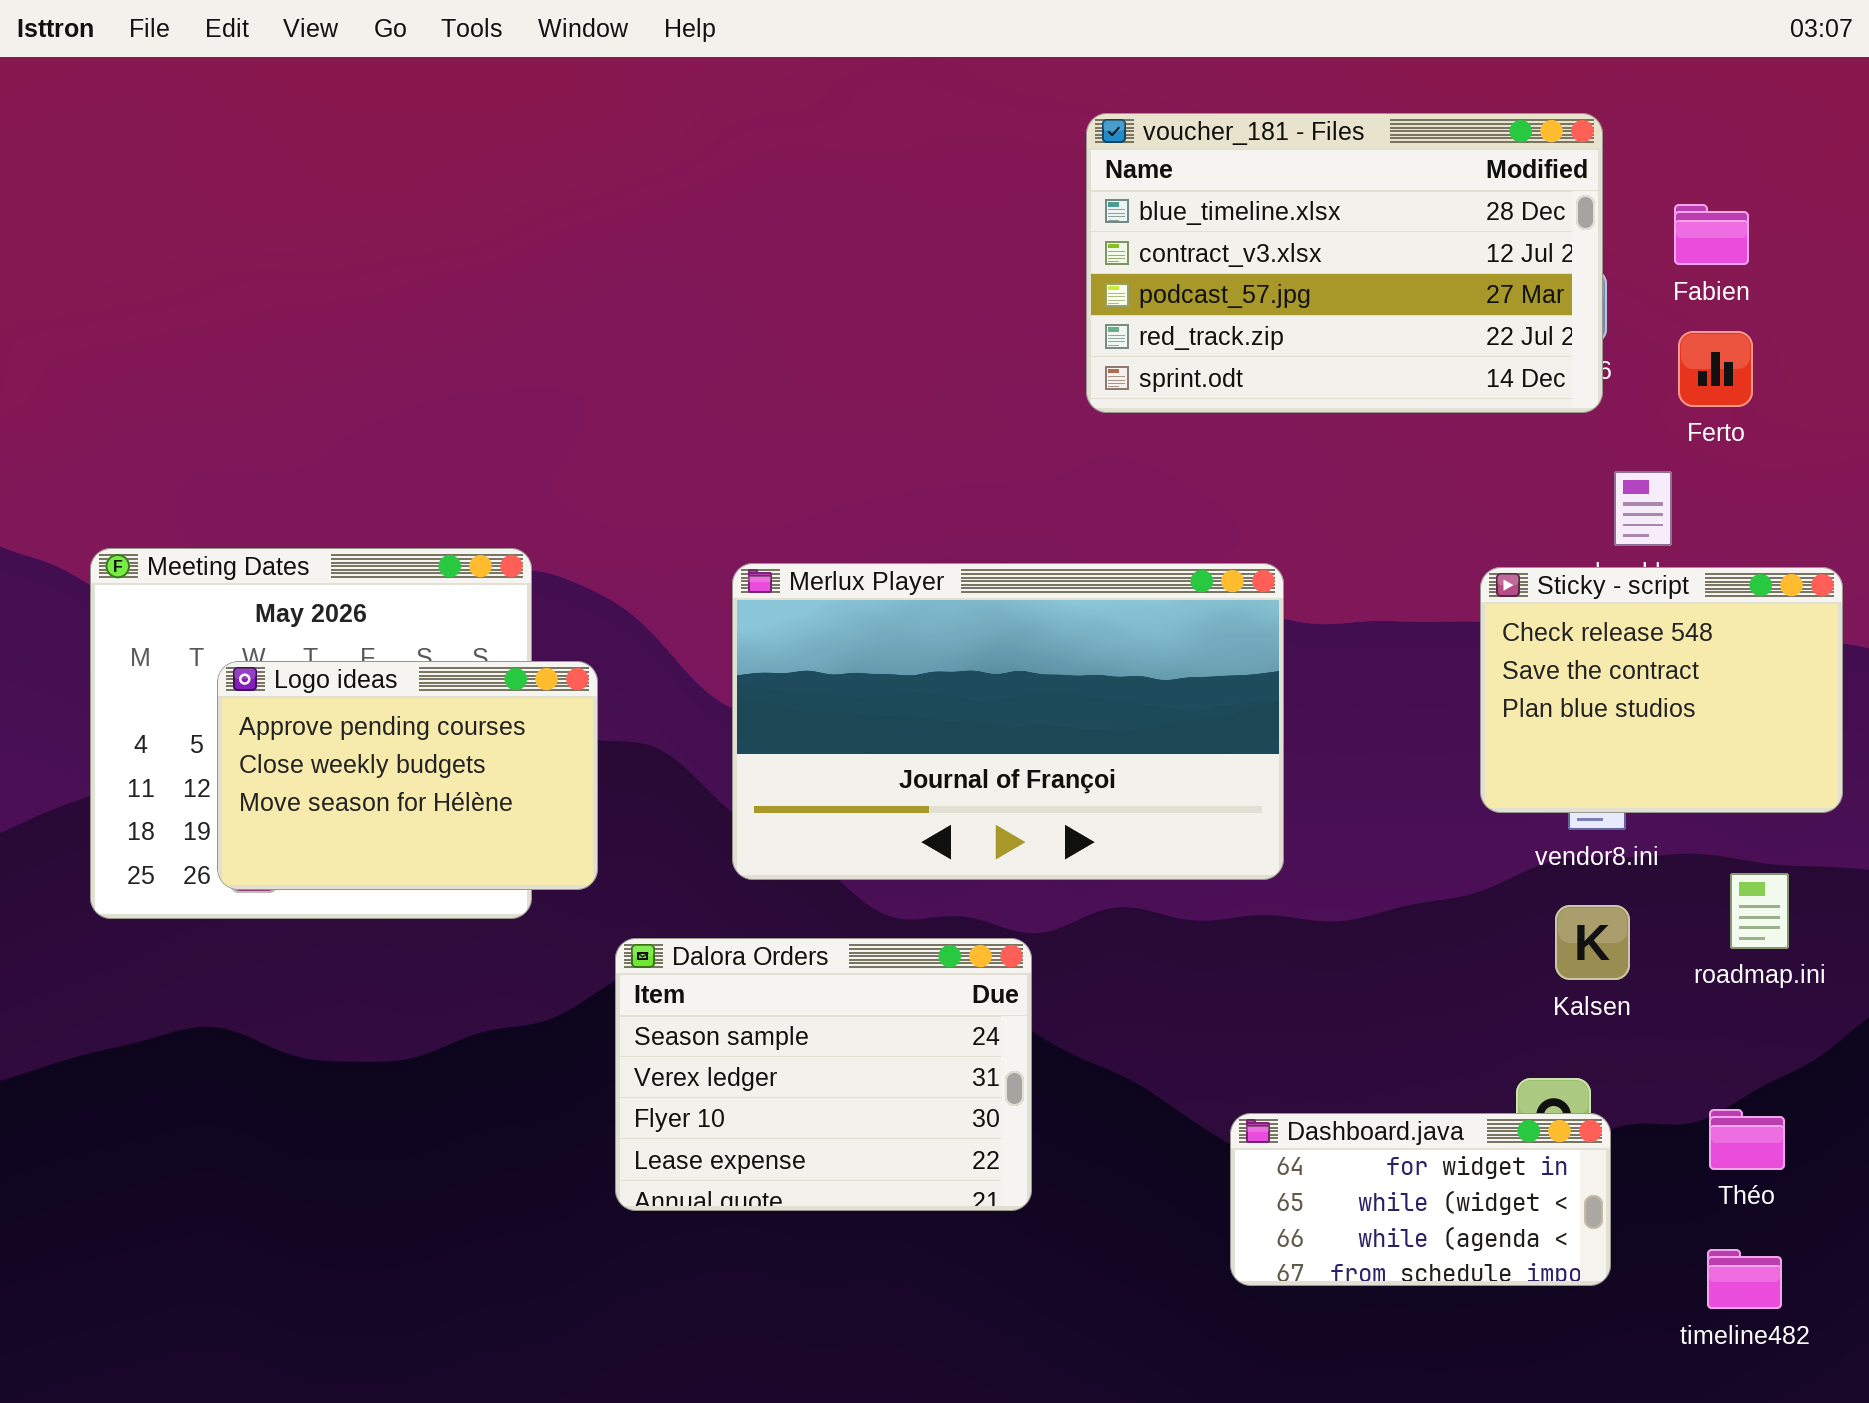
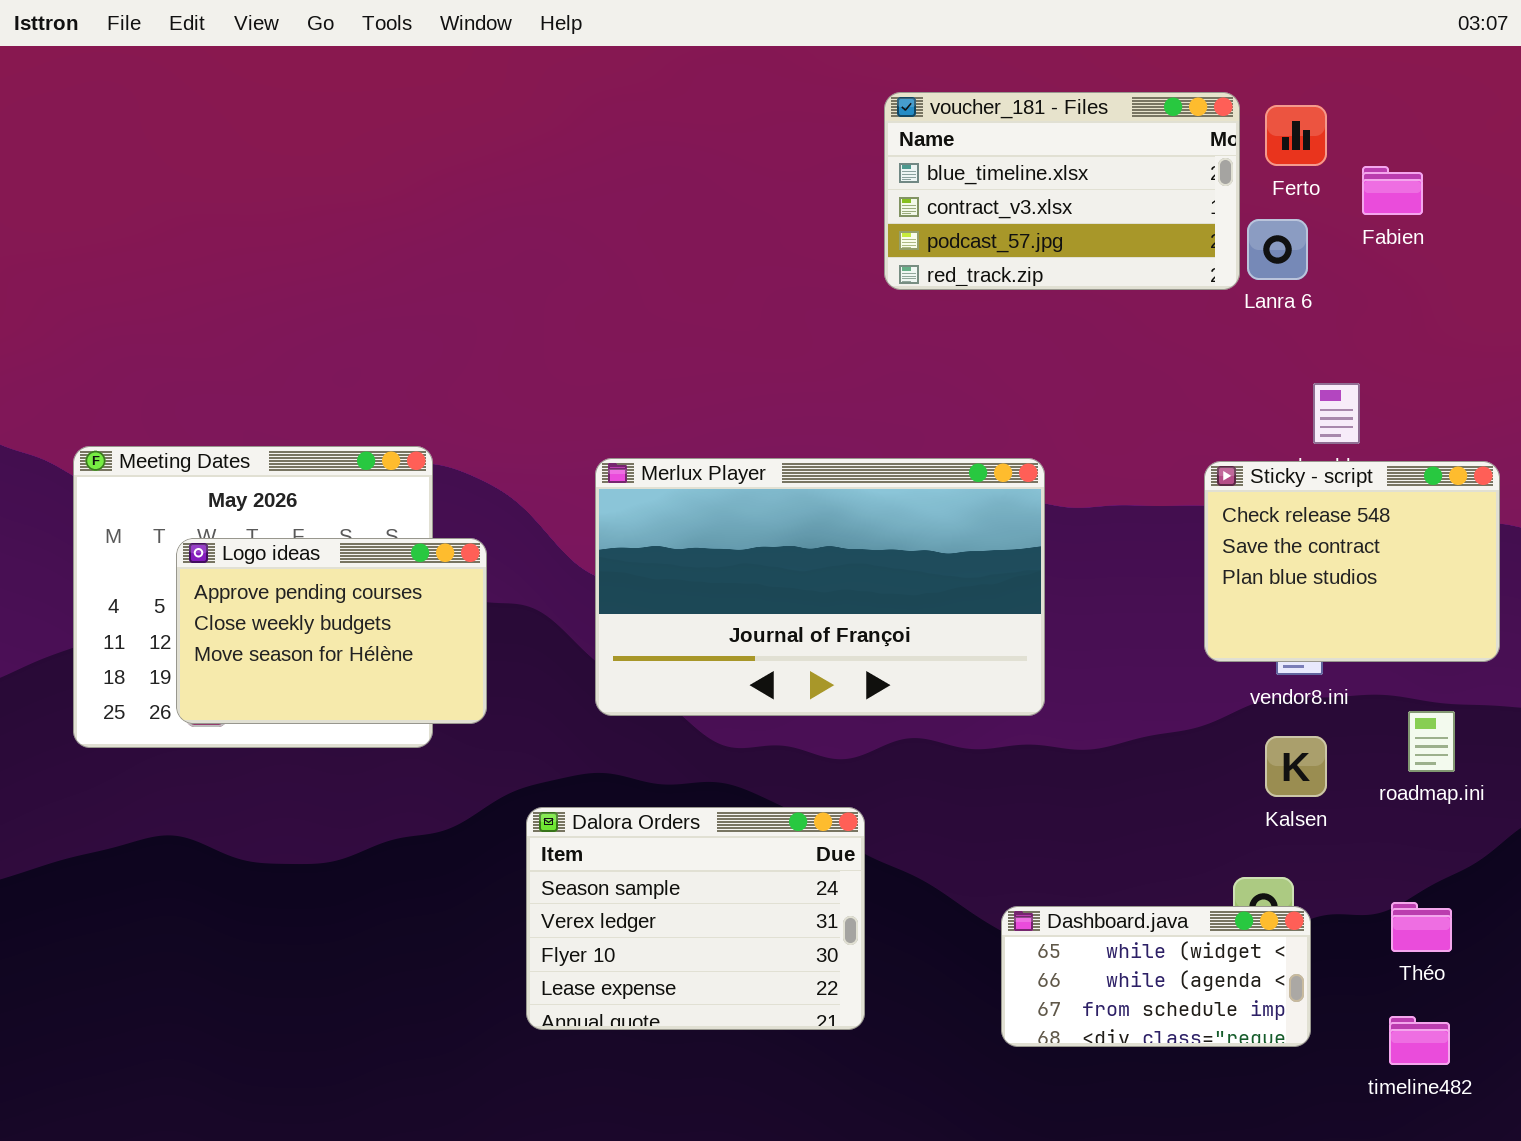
voucher_181 - Files: [1086,113,1603,413] -> [884,92,1240,290], resized
Ferto: [1678,331,1753,407] -> [1265,105,1327,166], moved
Dalora Orders: [615,938,1032,1211] -> [526,807,865,1030], moved
Dashboard.java: [1230,1113,1611,1286] -> [1001,906,1311,1047], scrolled down 1 row

